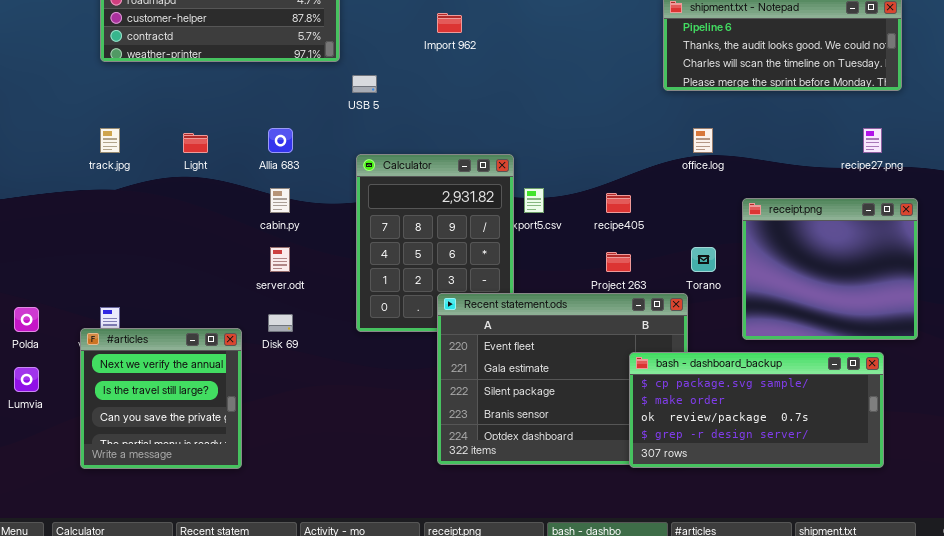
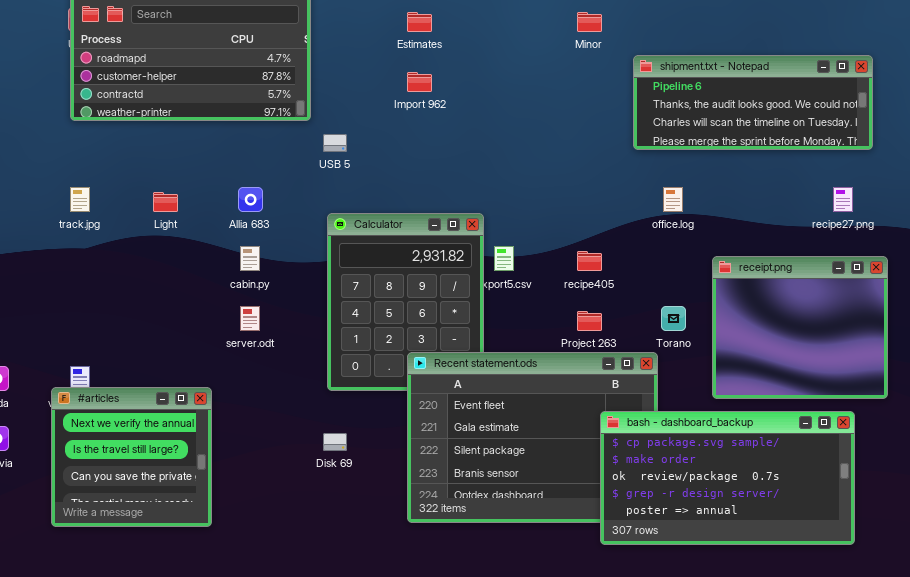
Disk 69: [268,314,293,332] -> [323,433,347,451], moved
bash - dashboard_backup: [629,352,884,468] -> [600,411,855,545], resized

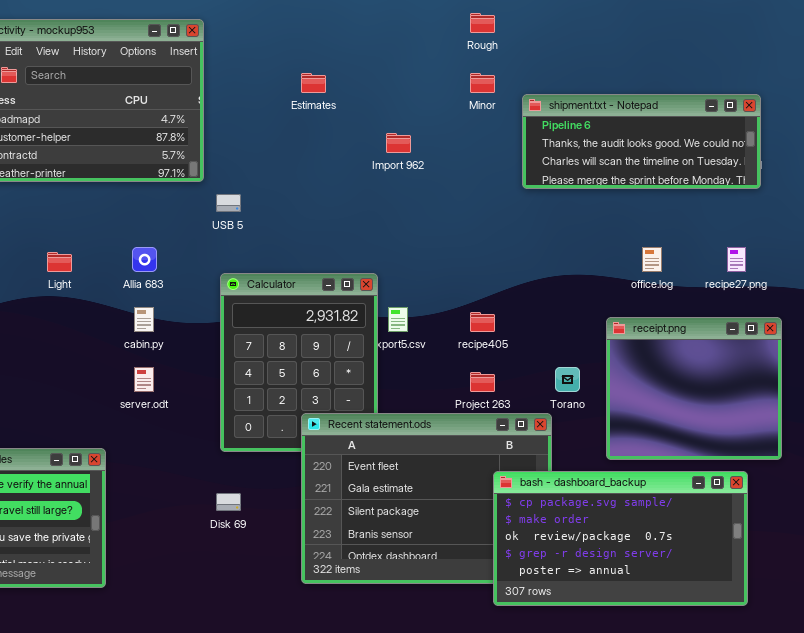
shipment.txt - Notepad: [633,55,873,150] -> [522,94,761,189], moved
Import 962: [407,72,432,92] -> [386,133,411,153], moved
office.log: [663,187,683,212] -> [642,247,662,272], moved

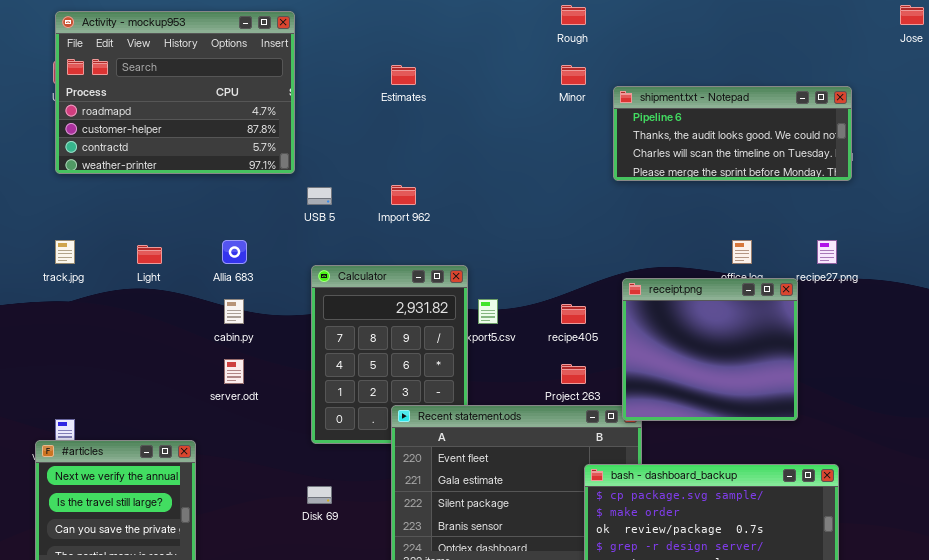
Import 962: [386,133,411,153] -> [391,185,416,205], moved
receipt.png: [606,317,782,460] -> [622,278,798,421], moved

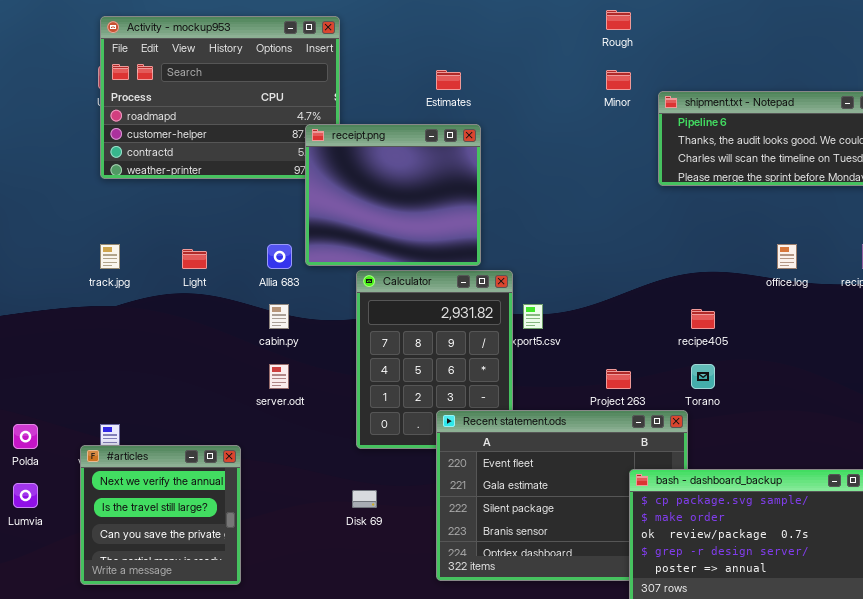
receipt.png: [622,278,798,421] -> [305,124,481,266], moved
recipe405: [561,304,586,324] -> [691,309,715,329], moved

